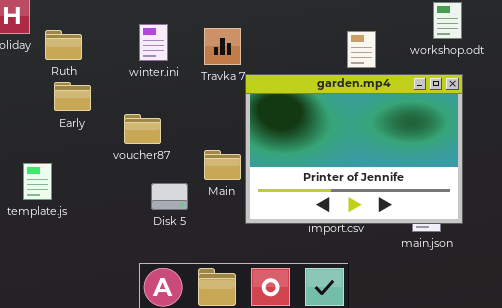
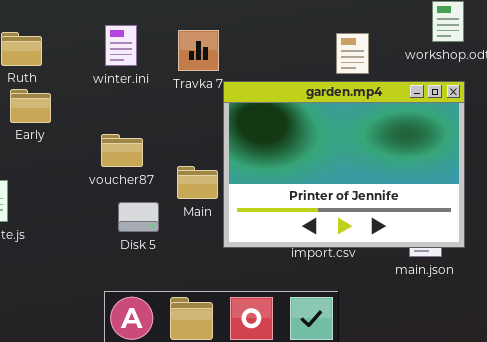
voucher87: [124,114,161,144] -> [101,134,143,167], moved

